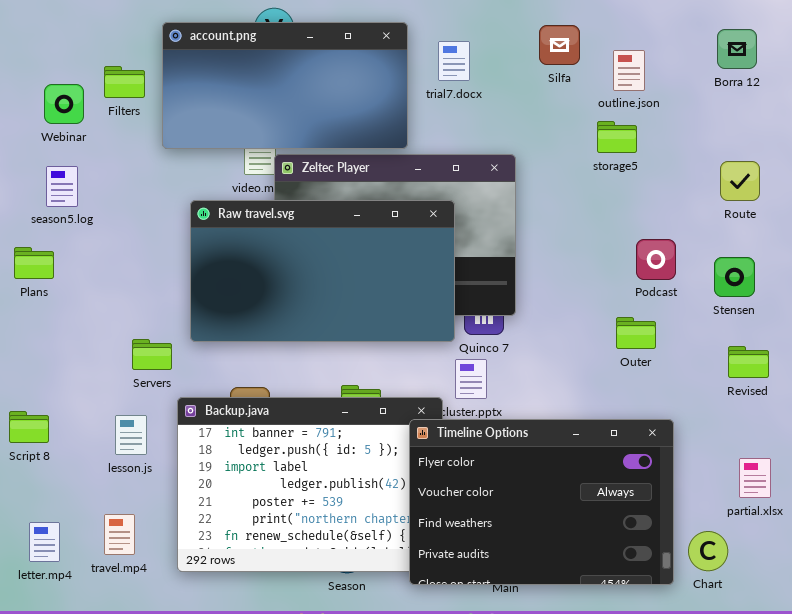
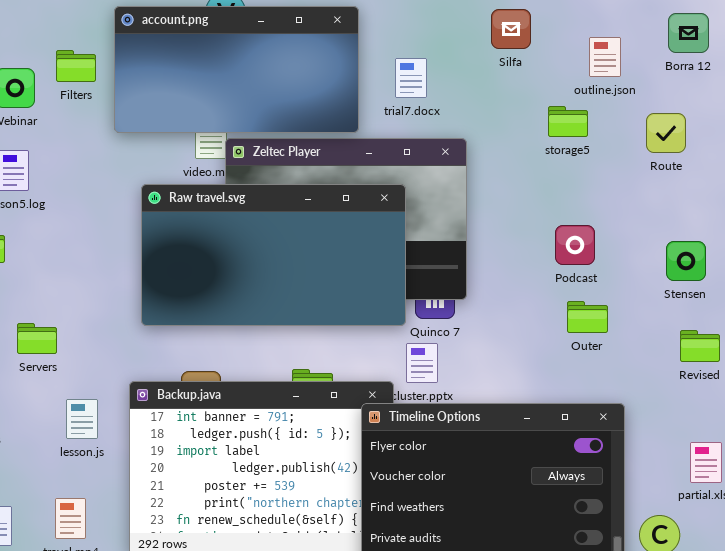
trial7.docx: [438,41,470,81] -> [395,58,427,98], moved
outline.json: [613,50,645,91] -> [589,37,621,77], moved
Route: [720,161,760,201] -> [646,113,686,153], moved
Podcast: [636,239,676,280] -> [555,225,595,265], moved
Servers: [132,339,172,370] -> [17,323,57,354], moved

